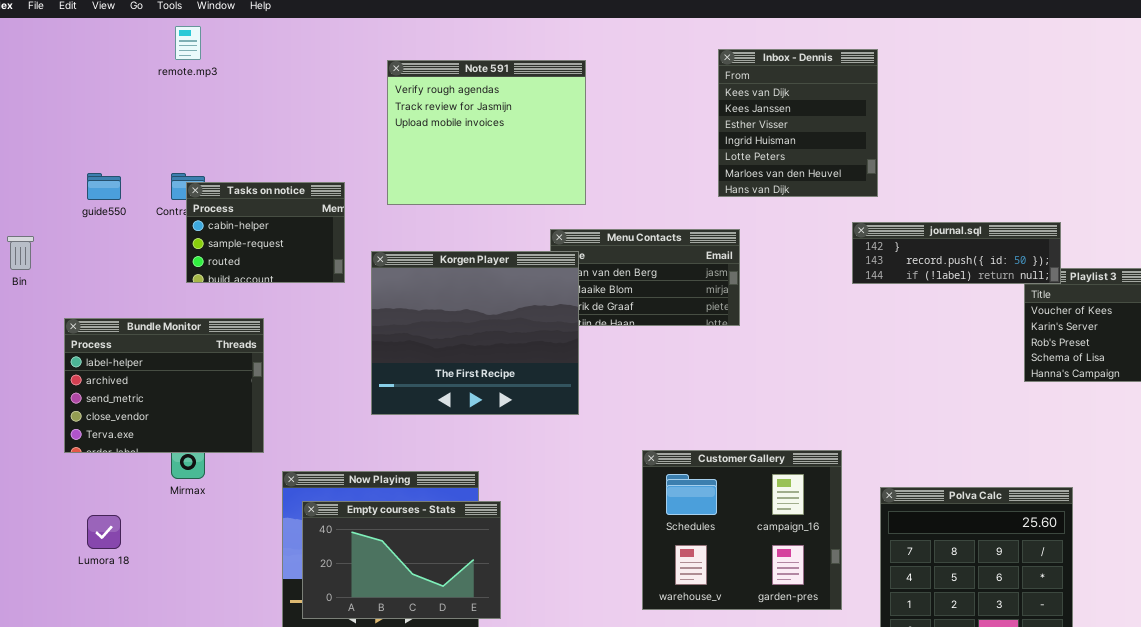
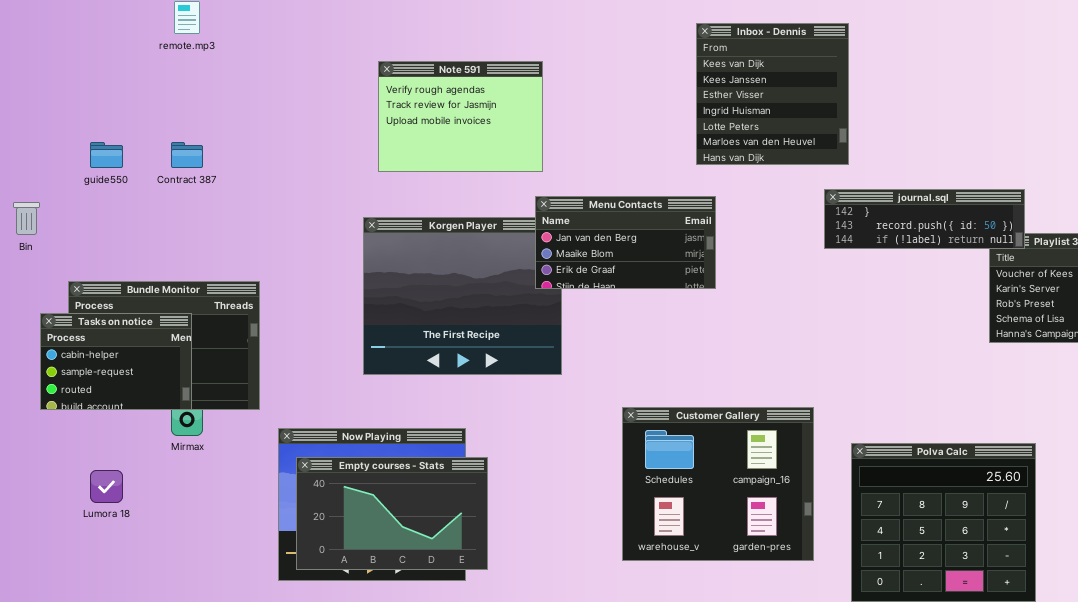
Note 591: [387,60,586,205] -> [378,61,543,172], resized
Tasks on notice: [186,182,345,283] -> [40,313,192,410], moved
Menu Contacts: [550,229,740,326] -> [535,196,716,289], raised

